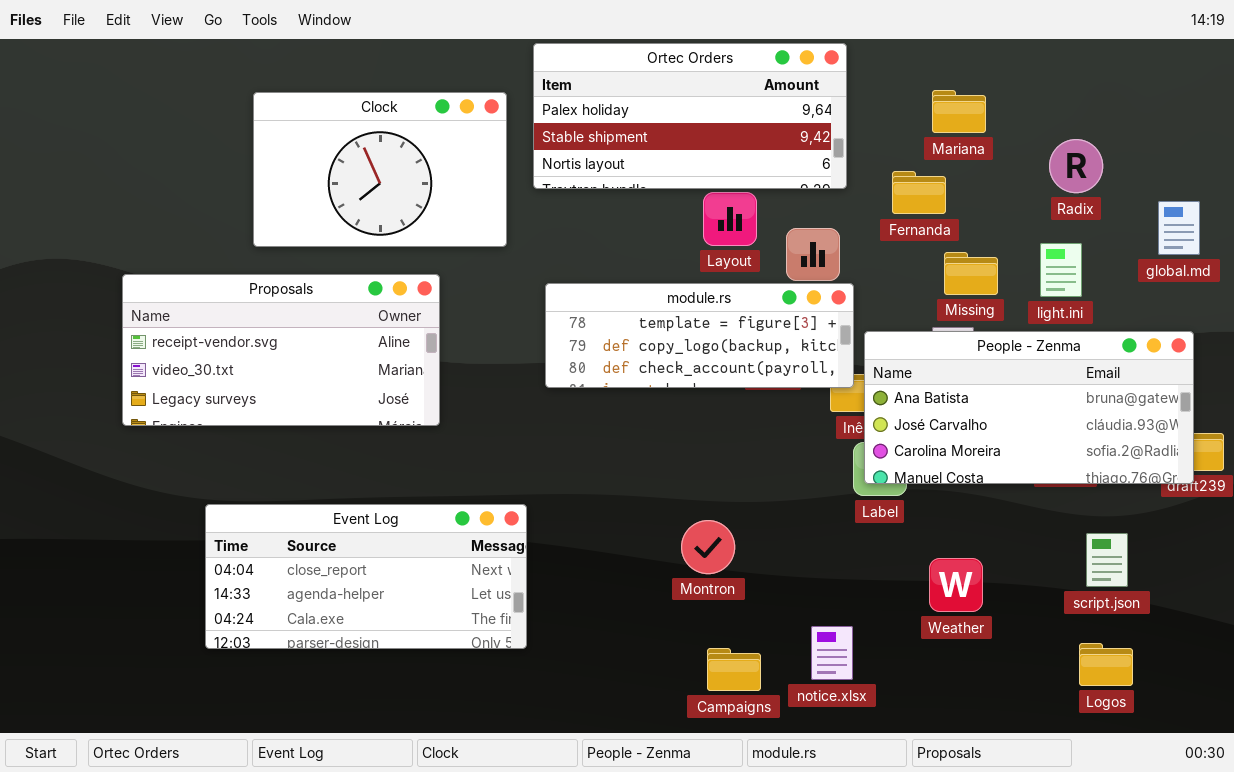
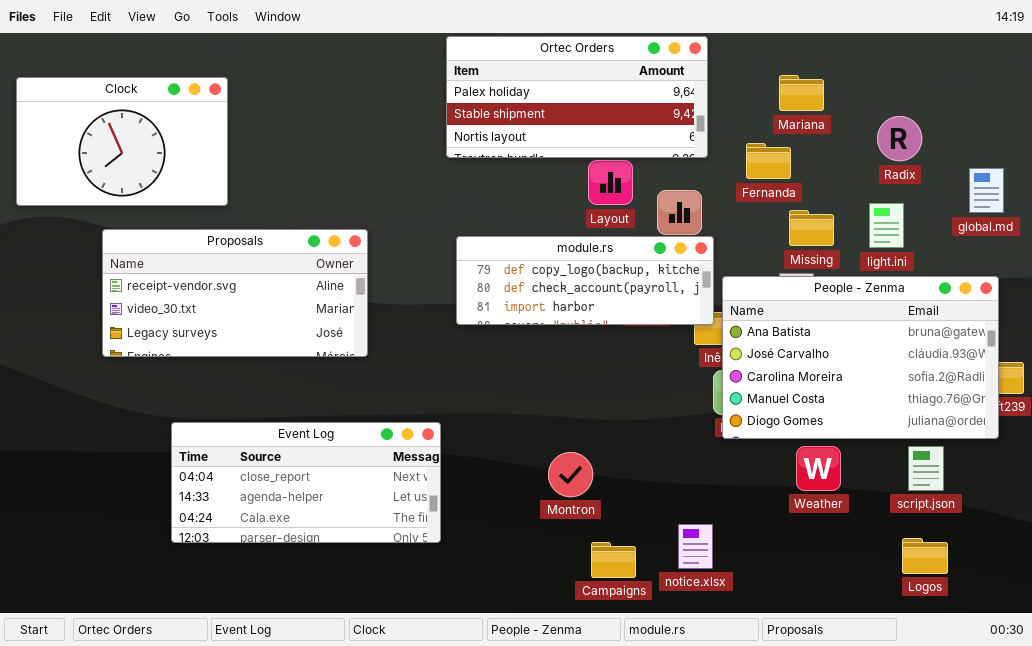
Clock: [253,92,507,247] -> [16,77,228,206], moved
module.rs: [545,283,854,388] -> [456,236,714,325], scrolled down 1 row
People - Zenma: [864,331,1194,484] -> [722,276,999,439], resized
Montron: [681,520,735,574] -> [548,452,593,497], moved
Weather: [929,558,983,612] -> [796,446,841,491], moved

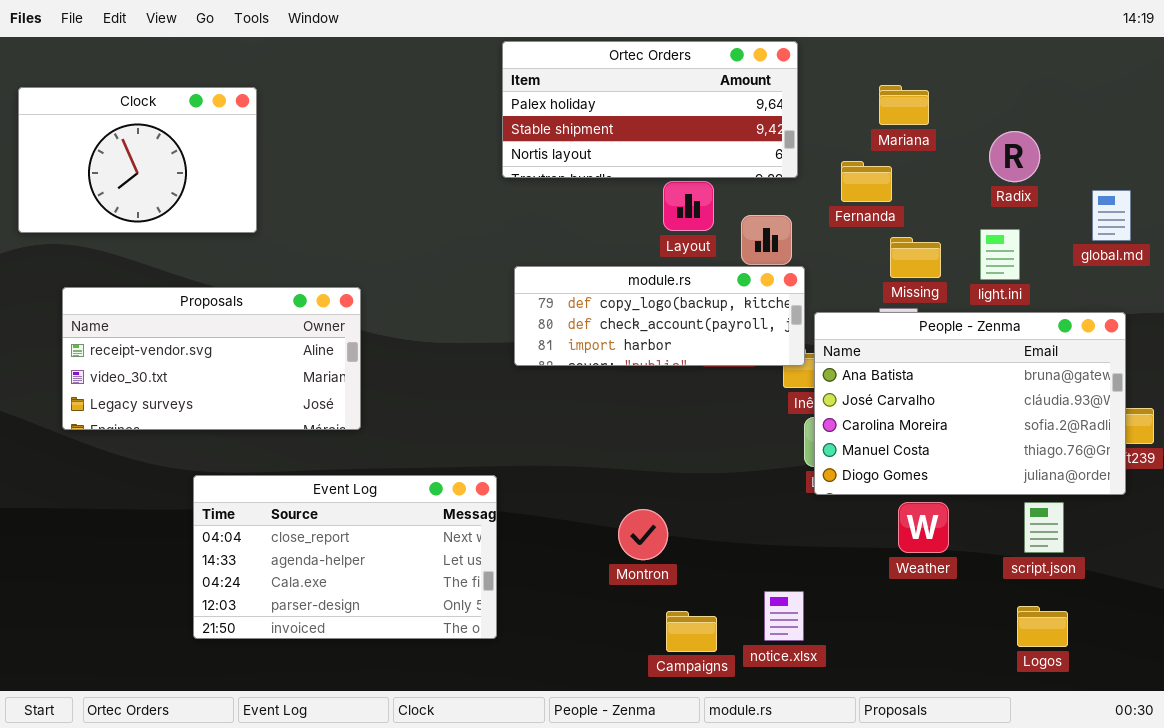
Proposals: [102,229,368,357] -> [62,287,361,430], moved
Event Log: [171,422,441,543] -> [193,475,497,639], resized

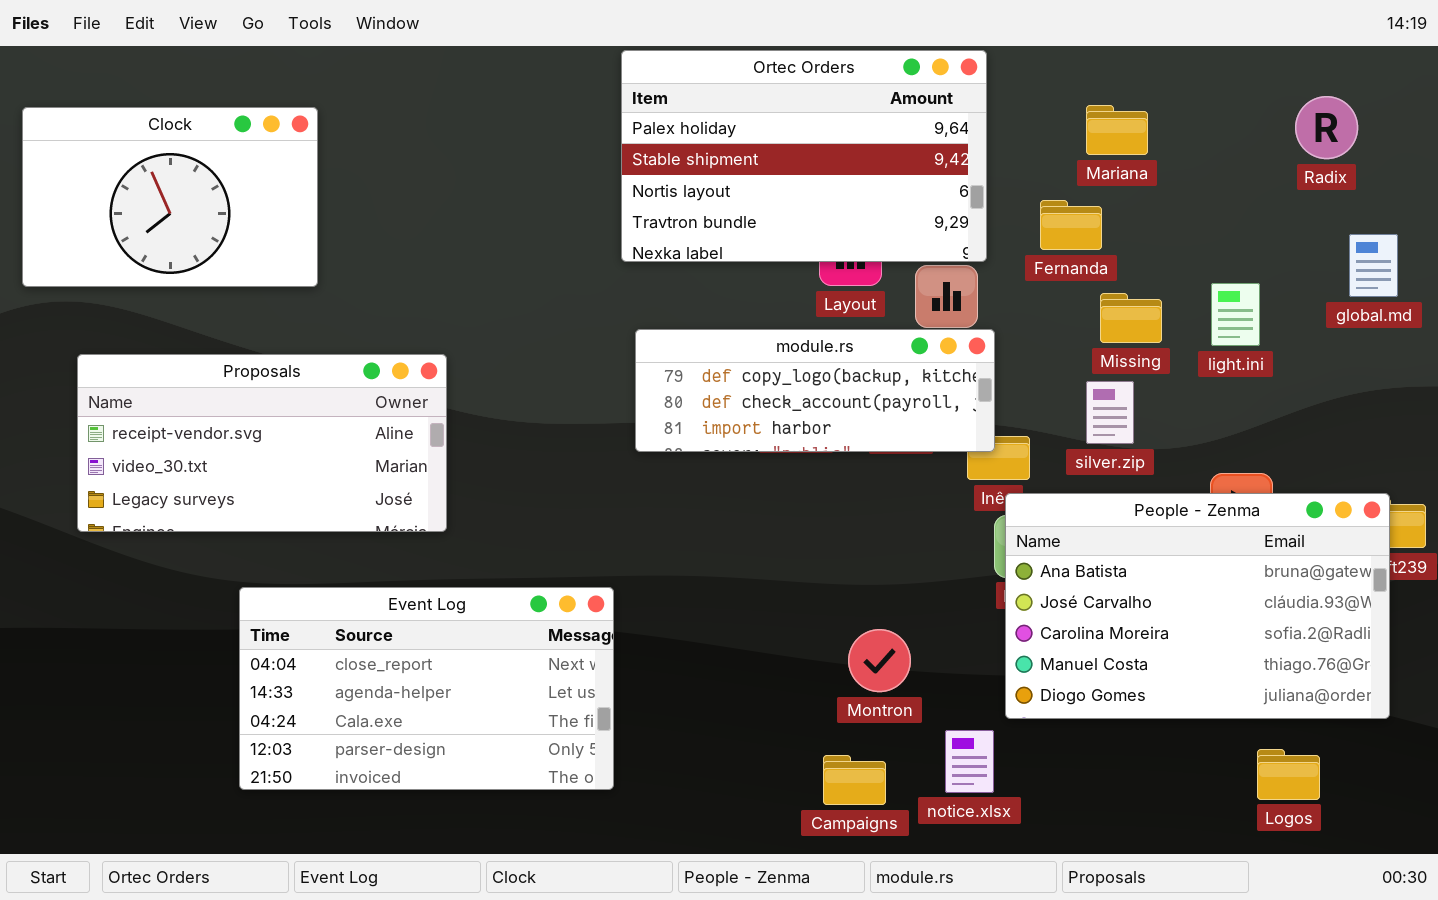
Ortec Orders: [502,41,798,178] -> [621,50,987,262], resized
Radix: [989,131,1040,182] -> [1295,96,1358,159], moved
People - Zenma: [814,312,1126,495] -> [1005,493,1390,719], moved
Montron: [618,509,668,560] -> [848,629,911,692], moved

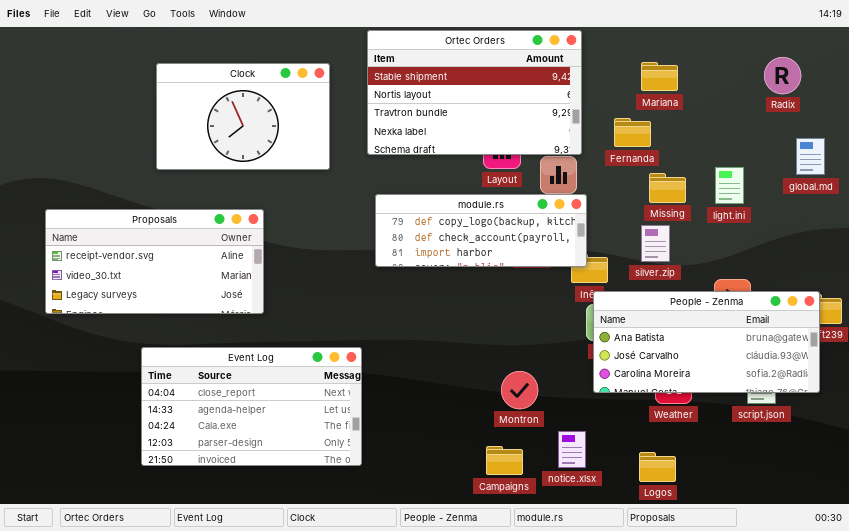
Ortec Orders: [621,50,987,262] -> [367,30,582,155], scrolled down 1 row
Clock: [22,107,318,287] -> [156,63,330,170], moved
People - Zenma: [1005,493,1390,719] -> [593,291,820,393], resized
Logos: [1257,749,1320,800] -> [639,452,676,482], moved

